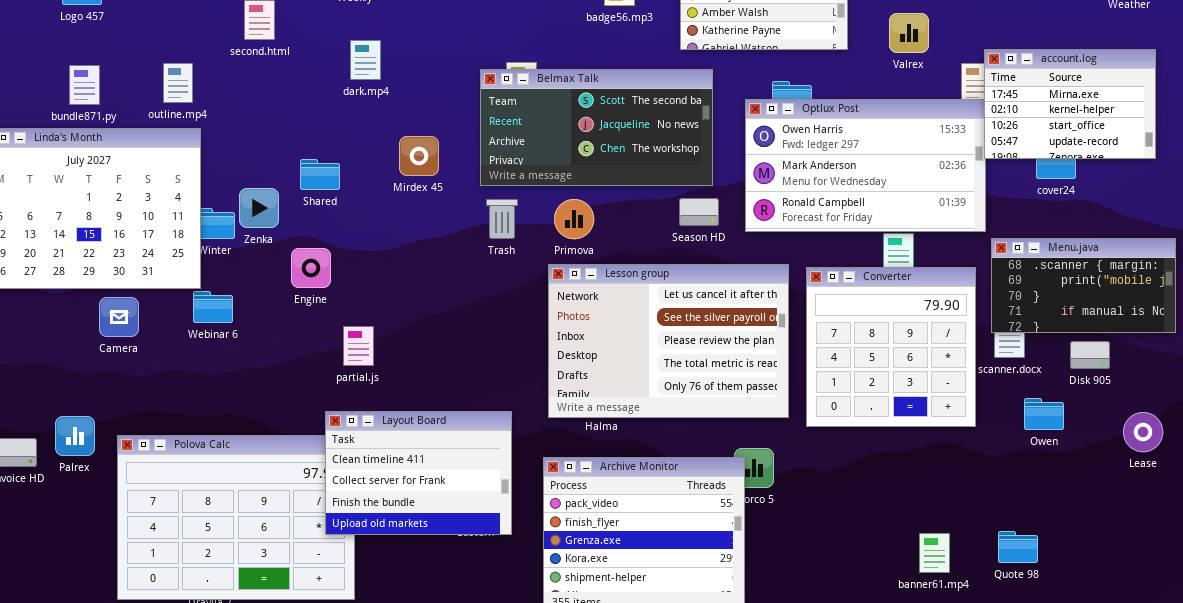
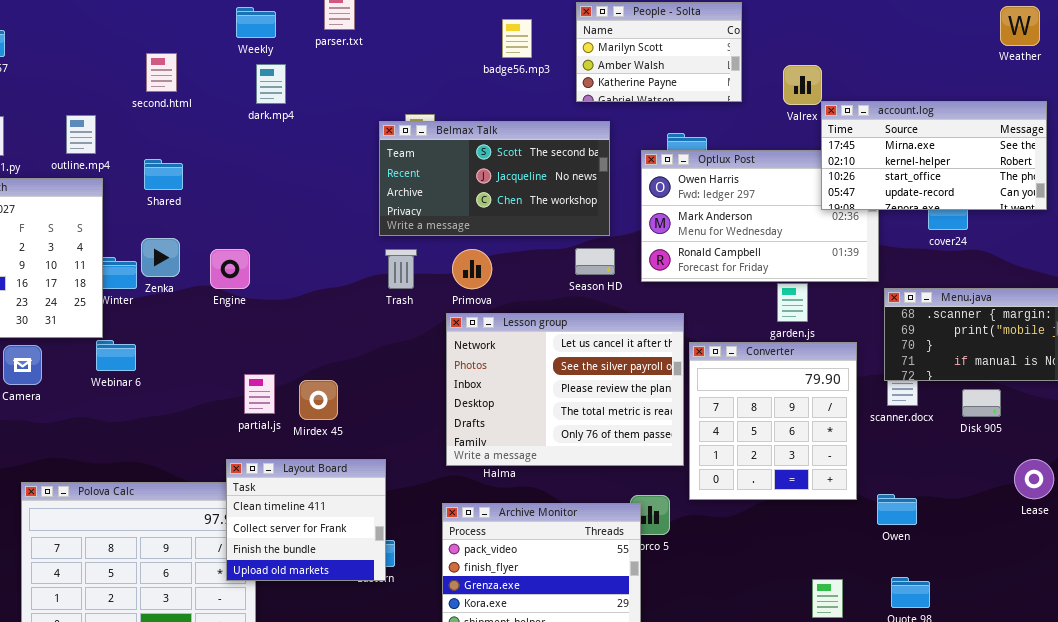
dark.mp4: [350,40,381,80] -> [256,64,286,104], moved
account.log: [984,49,1156,159] -> [821,101,1047,210], resized
Mirdex 45: [399,136,439,176] -> [299,380,338,420], moved
Shared: [300,159,340,190] -> [144,159,183,190], moved
Engine: [291,248,331,288] -> [210,249,250,289], moved
Converter: [806,267,976,427] -> [689,342,857,500], moved
Owen: [1024,398,1064,430] -> [877,494,917,525], moved
Layout Board: [325,411,512,535] -> [226,459,386,581], resized

